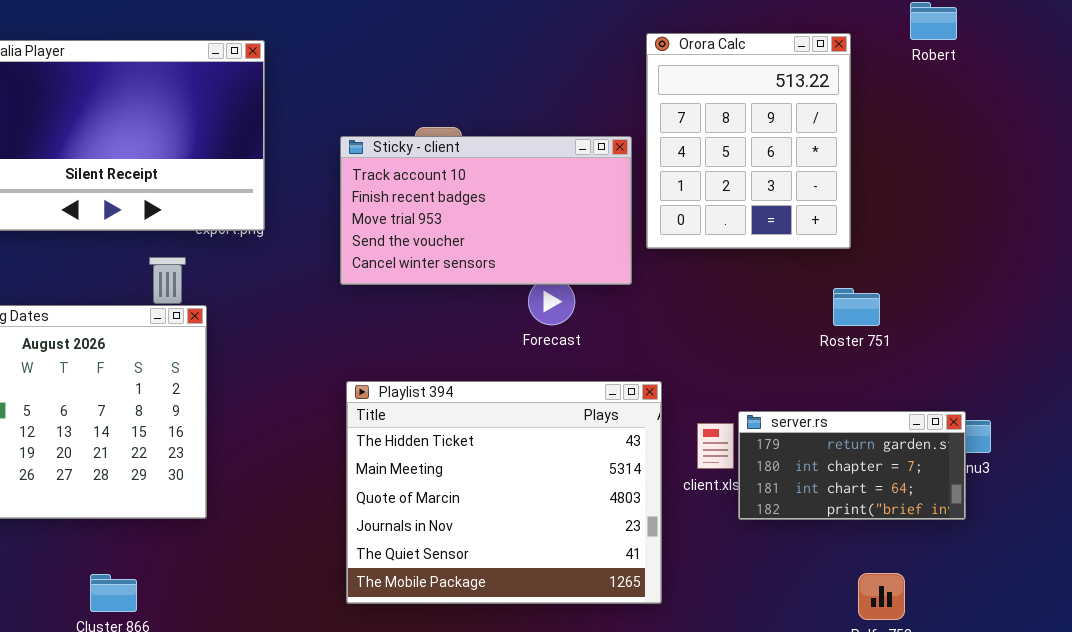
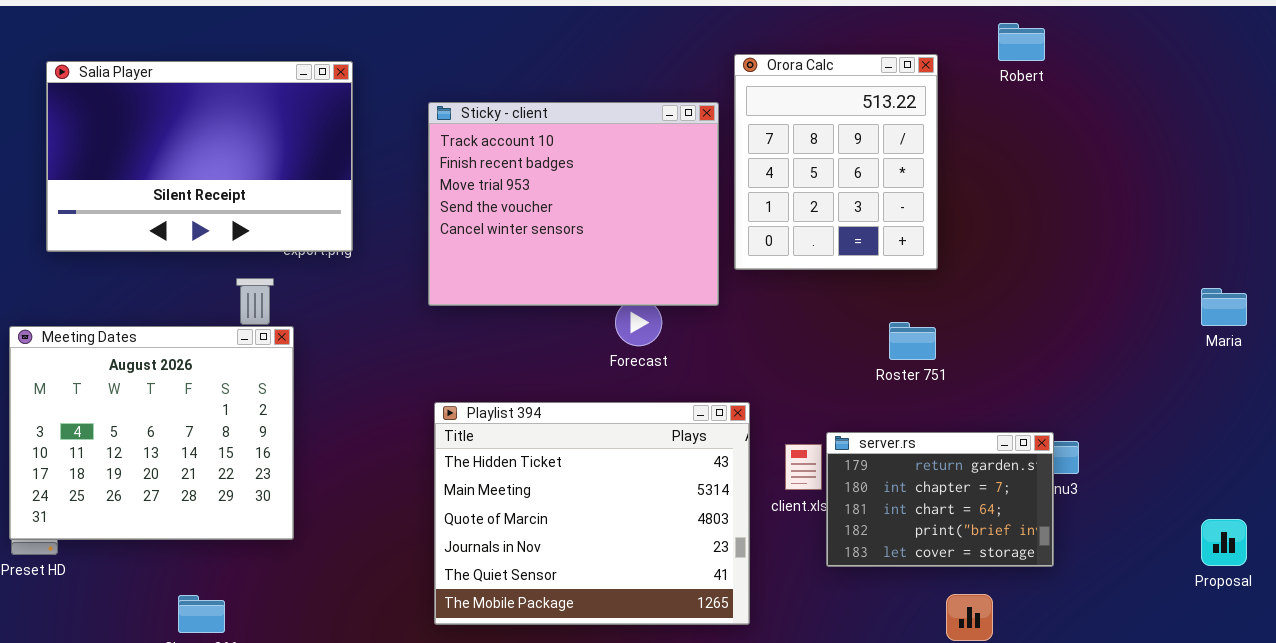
Sticky - client: [340,136,632,285] -> [428,102,719,306], resized
Roster 751: [833,288,880,326] -> [889,322,936,360], moved
server.rs: [738,411,966,520] -> [826,432,1054,567], resized

